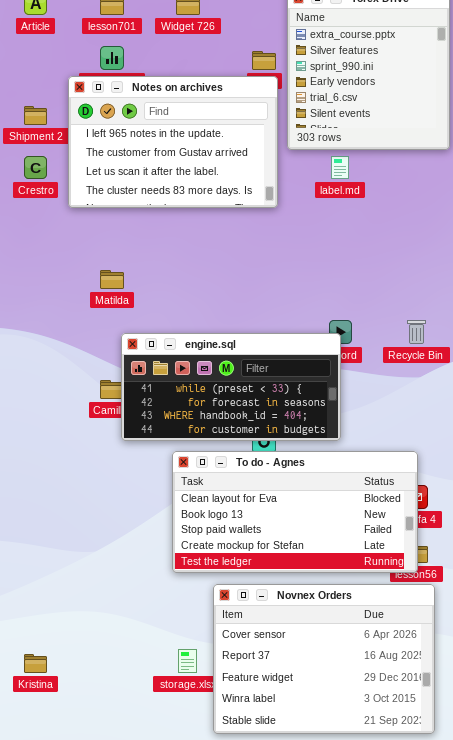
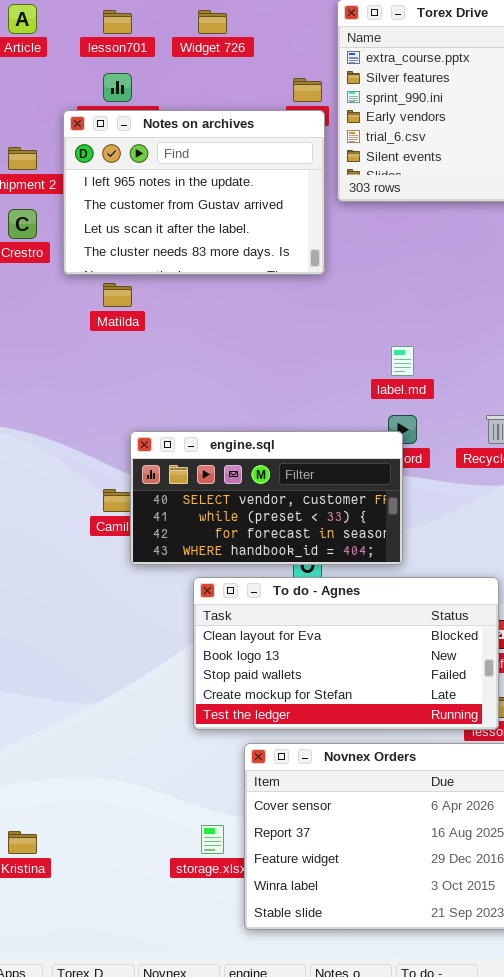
label.md: [331,156,349,179] -> [391,346,414,376], moved
Matilda: [100,270,124,289] -> [103,283,132,307], moved
engine.sql: [121,333,341,441] -> [130,431,403,565], scrolled up 1 row

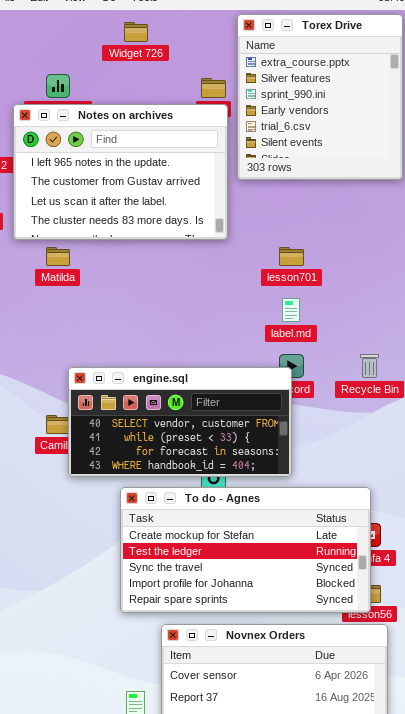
lesson701: [103,10,132,34] -> [279,247,304,266], moved
To do - Agnes: [193,577,499,730] -> [120,487,371,613], scrolled down 3 rows

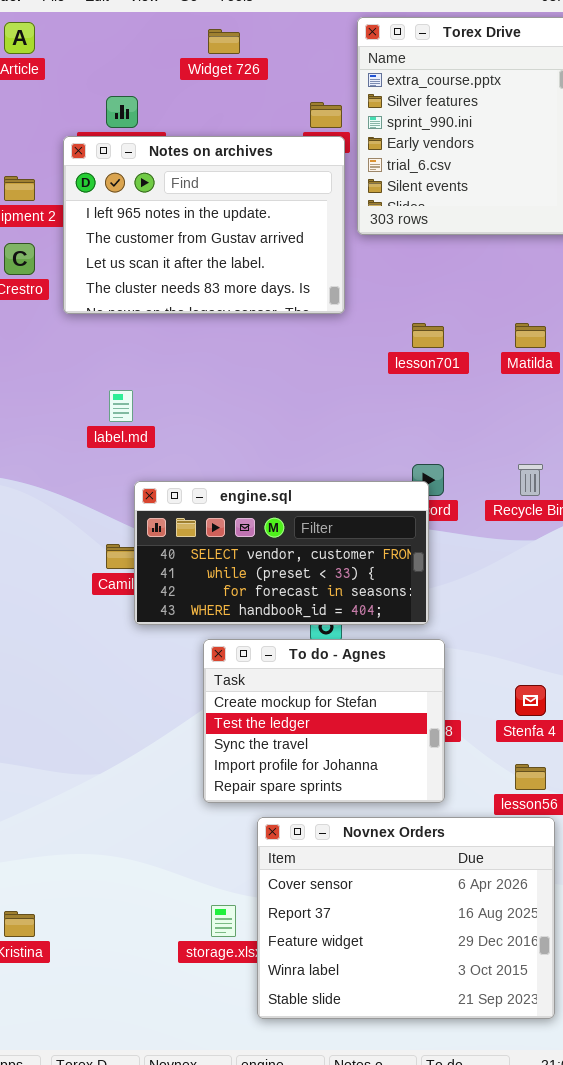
Matilda: [46,247,70,266] -> [515,323,546,348], moved
label.md: [282,298,300,322] -> [109,390,133,422], moved
To do - Agnes: [120,487,371,613] -> [203,639,445,803], resized

